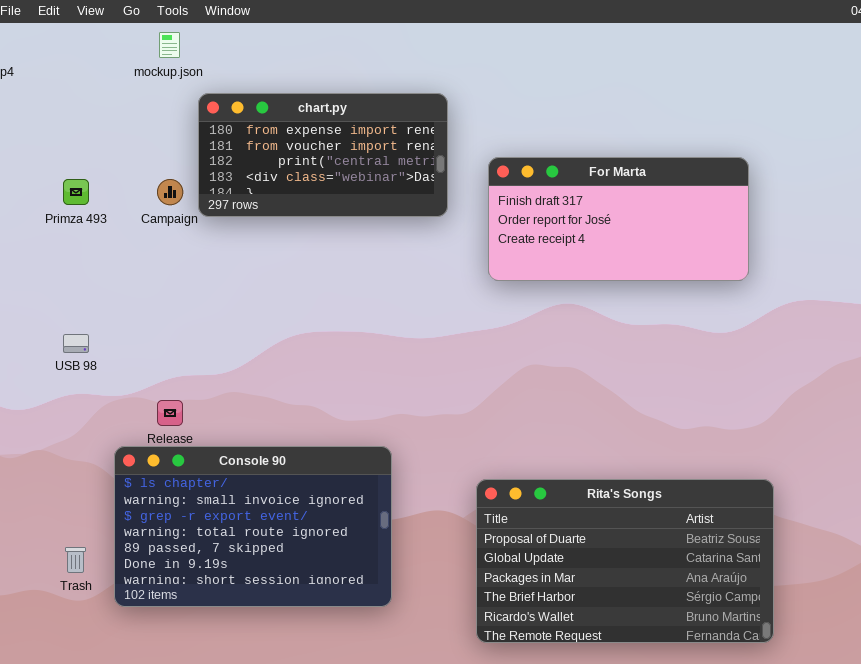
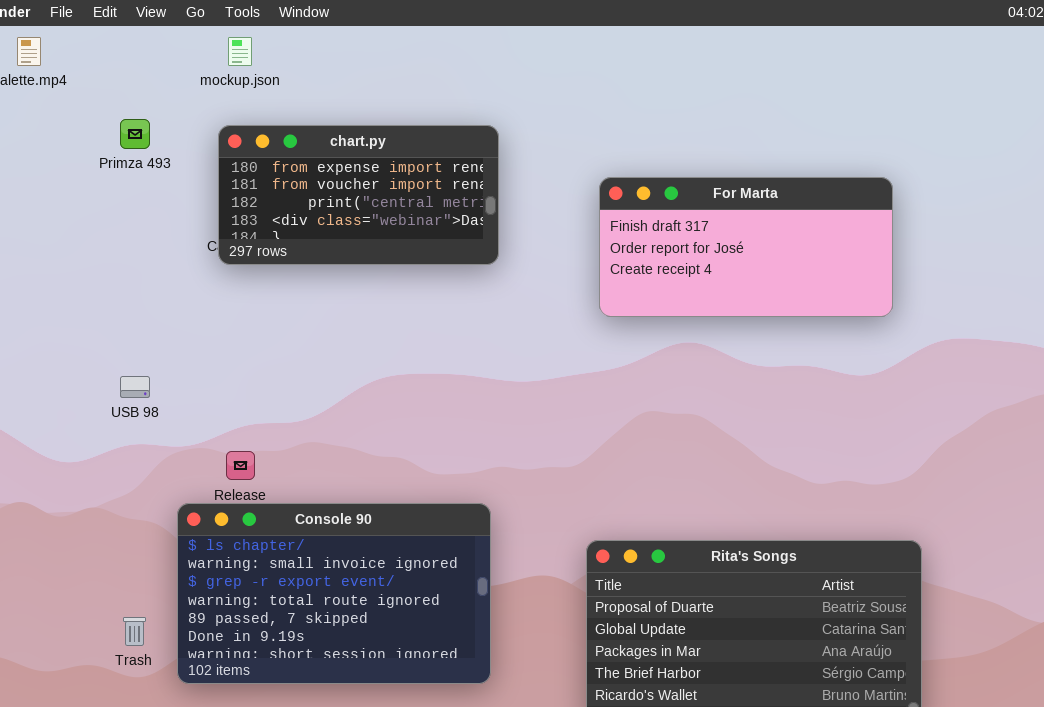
chart.py: [198,93,448,217] -> [218,125,499,265], moved
Primza 493: [63,179,89,205] -> [120,119,150,149], moved

